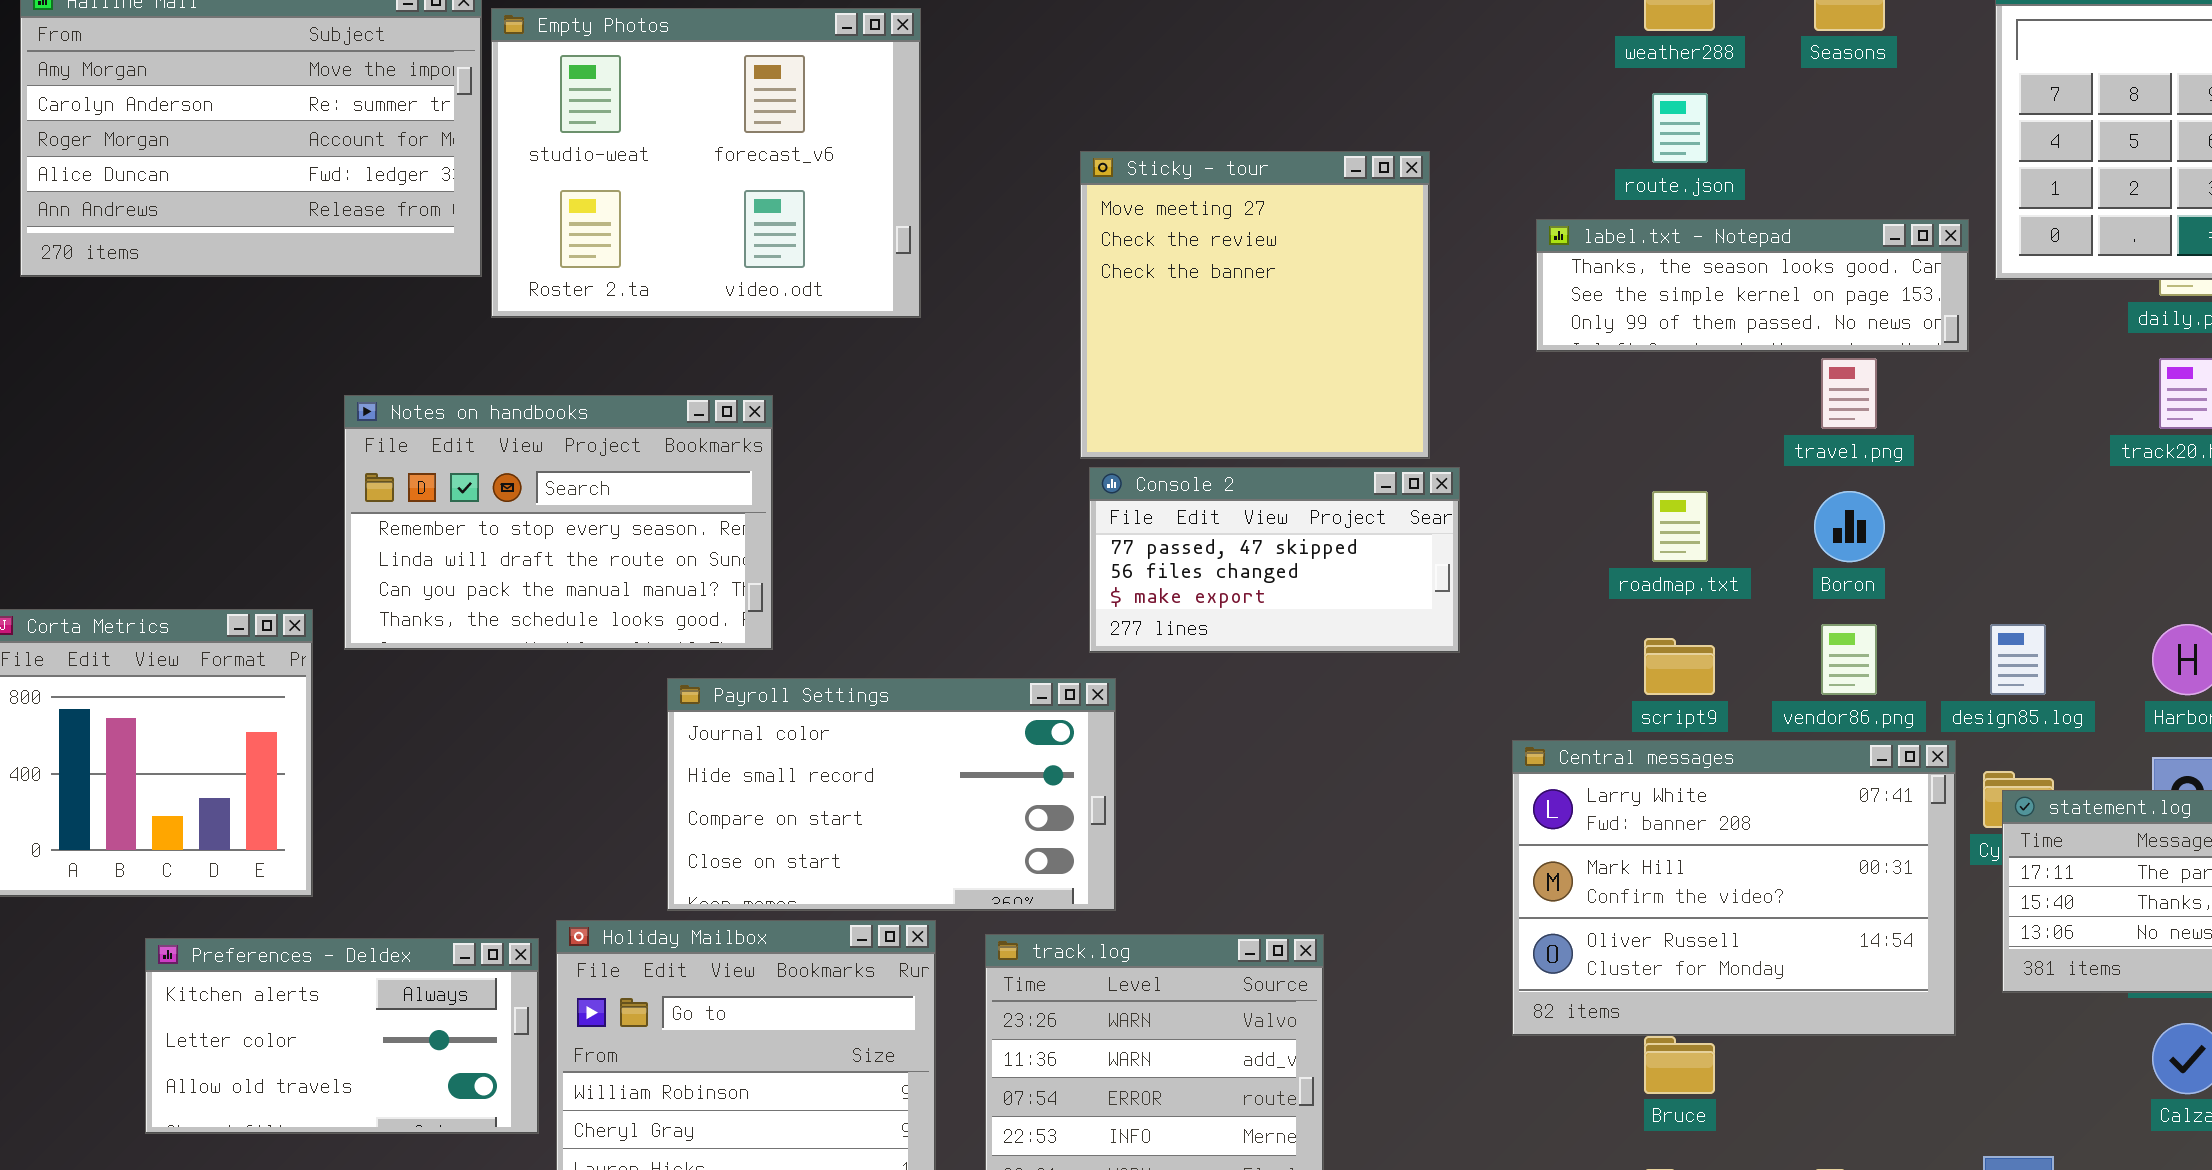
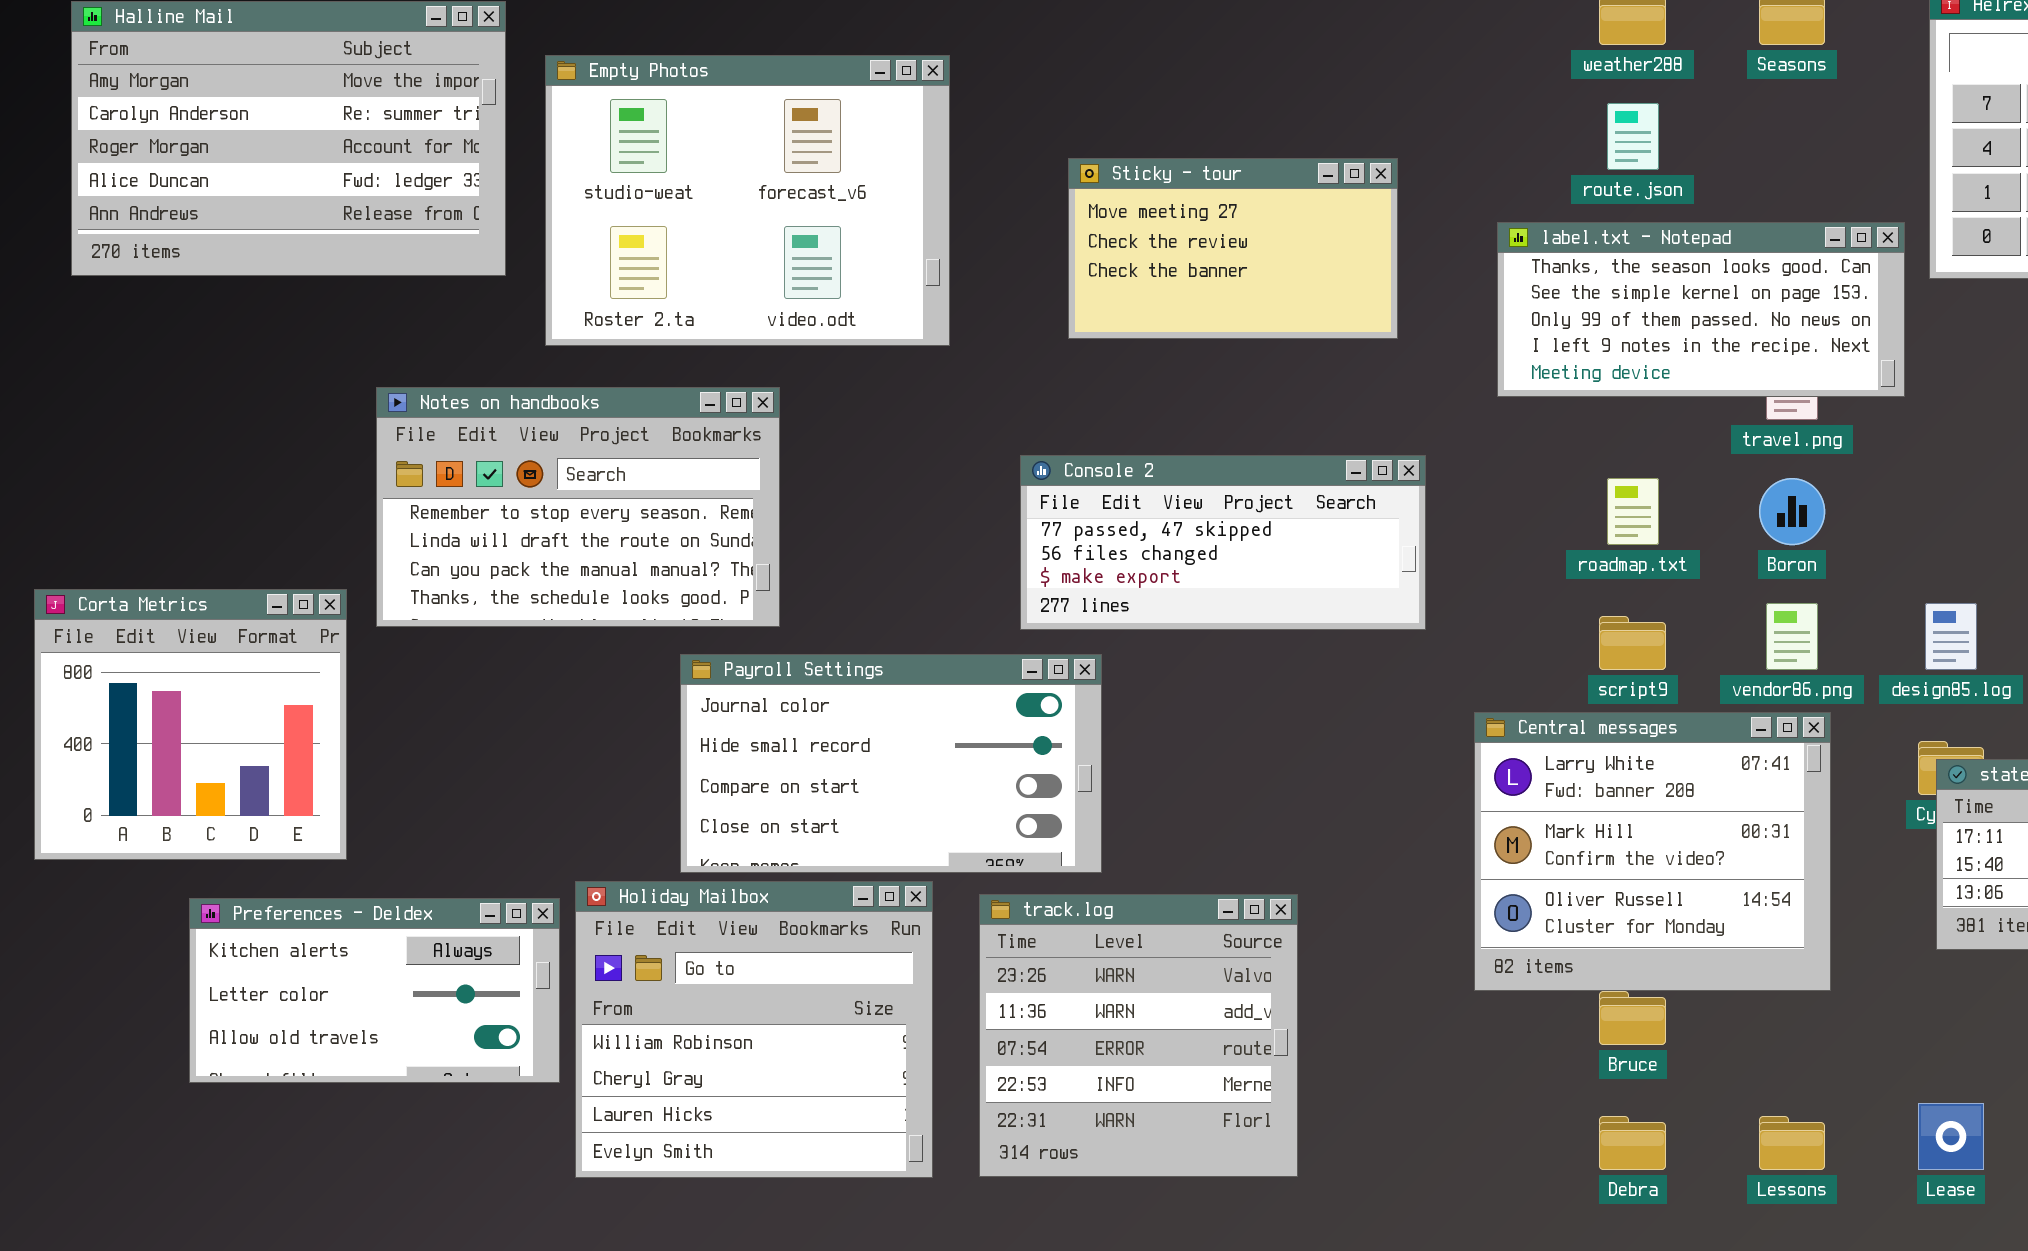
Empty Photos: [491,8,921,318] -> [545,55,950,346], moved
Sticky - tour: [1080,151,1430,459] -> [1068,158,1398,339], resized
label.txt - Notepad: [1536,219,1969,352] -> [1497,222,1905,397], resized
Console 2: [1089,467,1460,653] -> [1020,455,1426,630], resized
Central messages: [1512,740,1956,1036] -> [1474,712,1831,991], resized

